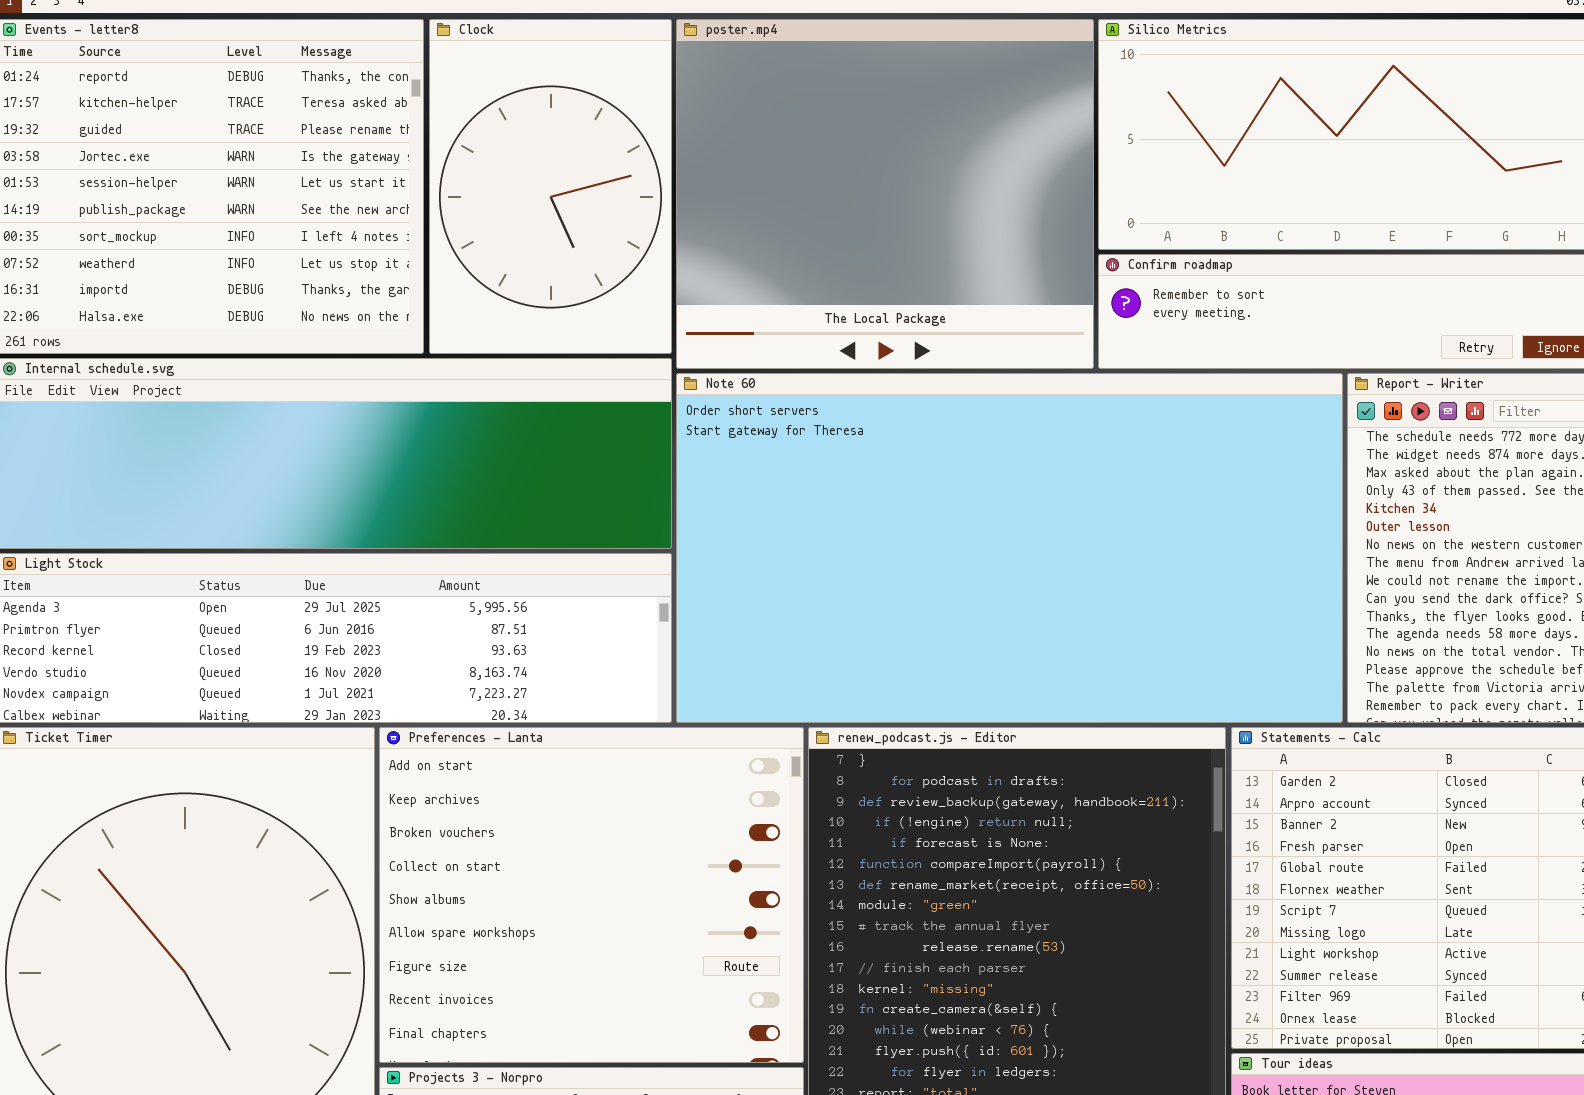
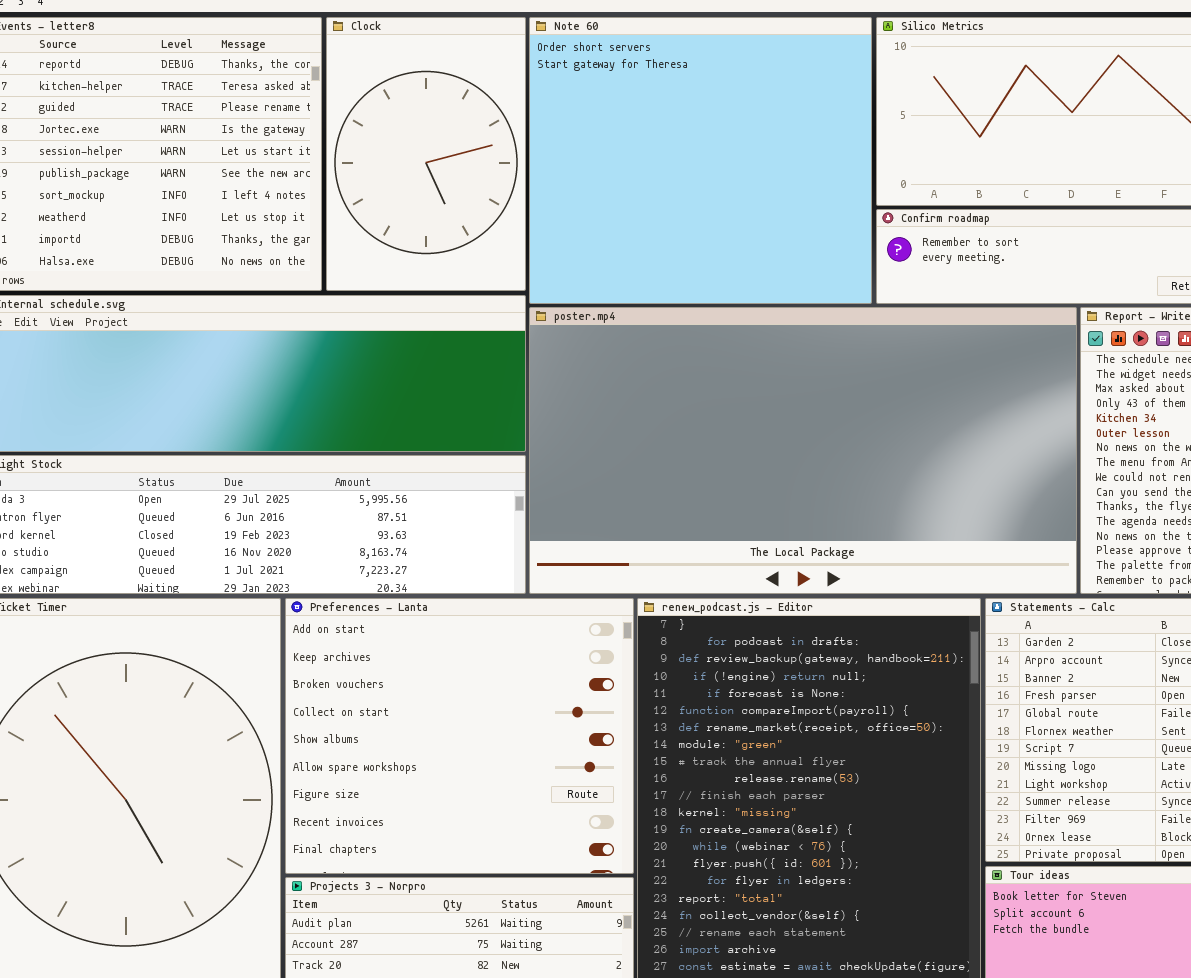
poster.mp4: [676,19,1094,369] -> [529,307,1077,594], moved, resized
Note 60: [676,373,1343,723] -> [529,17,872,304], moved, resized

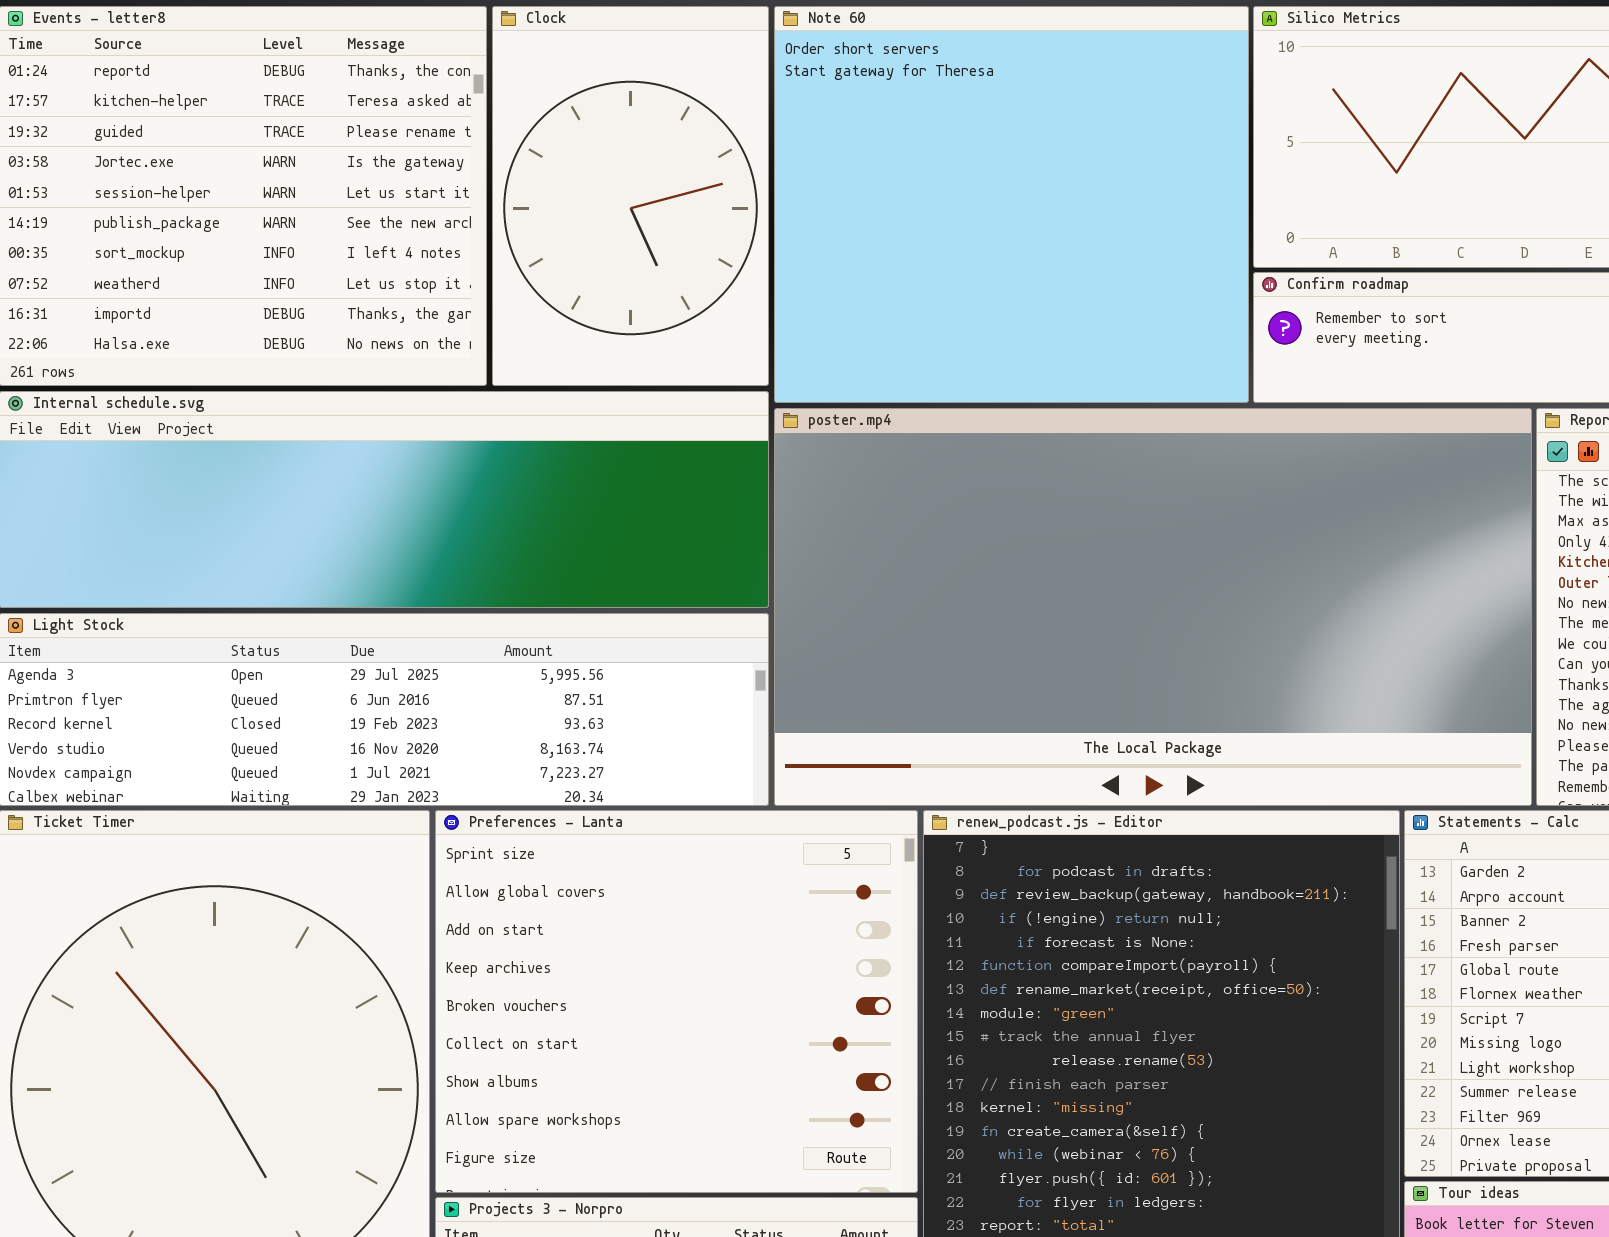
Preferences - Lanta: [285,598,634,874] -> [435,810,918,1193], scrolled up 2 rows

